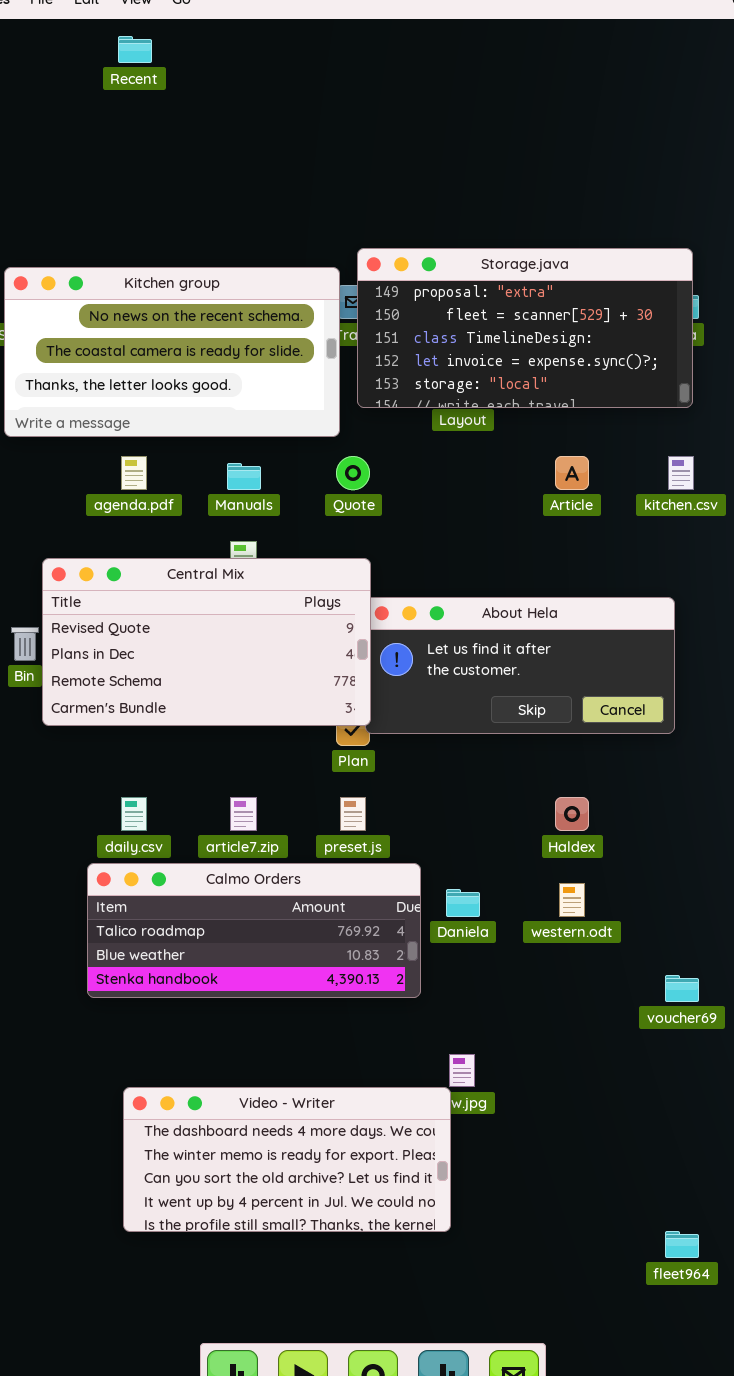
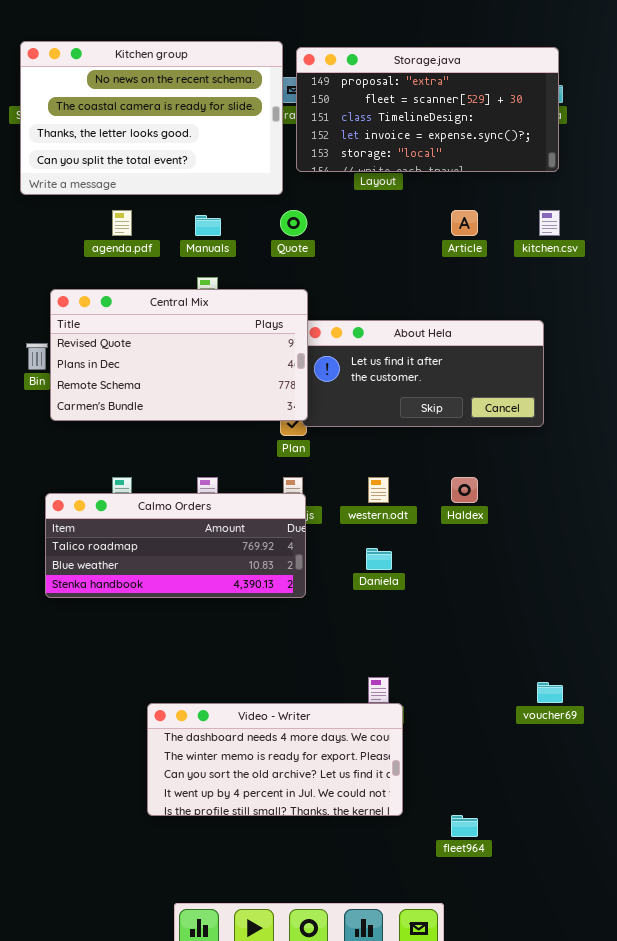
Kitchen group: [4,267,340,437] -> [20,41,283,195], resized
Calmo Orders: [87,863,421,998] -> [45,493,306,598], moved
western.odt: [559,883,585,917] -> [368,477,389,503], moved
voucher69: [665,975,699,1002] -> [537,682,563,703], moved
Video - Writer: [123,1087,451,1232] -> [147,703,403,816], moved
fleet964: [665,1231,699,1258] -> [451,815,478,837], moved

